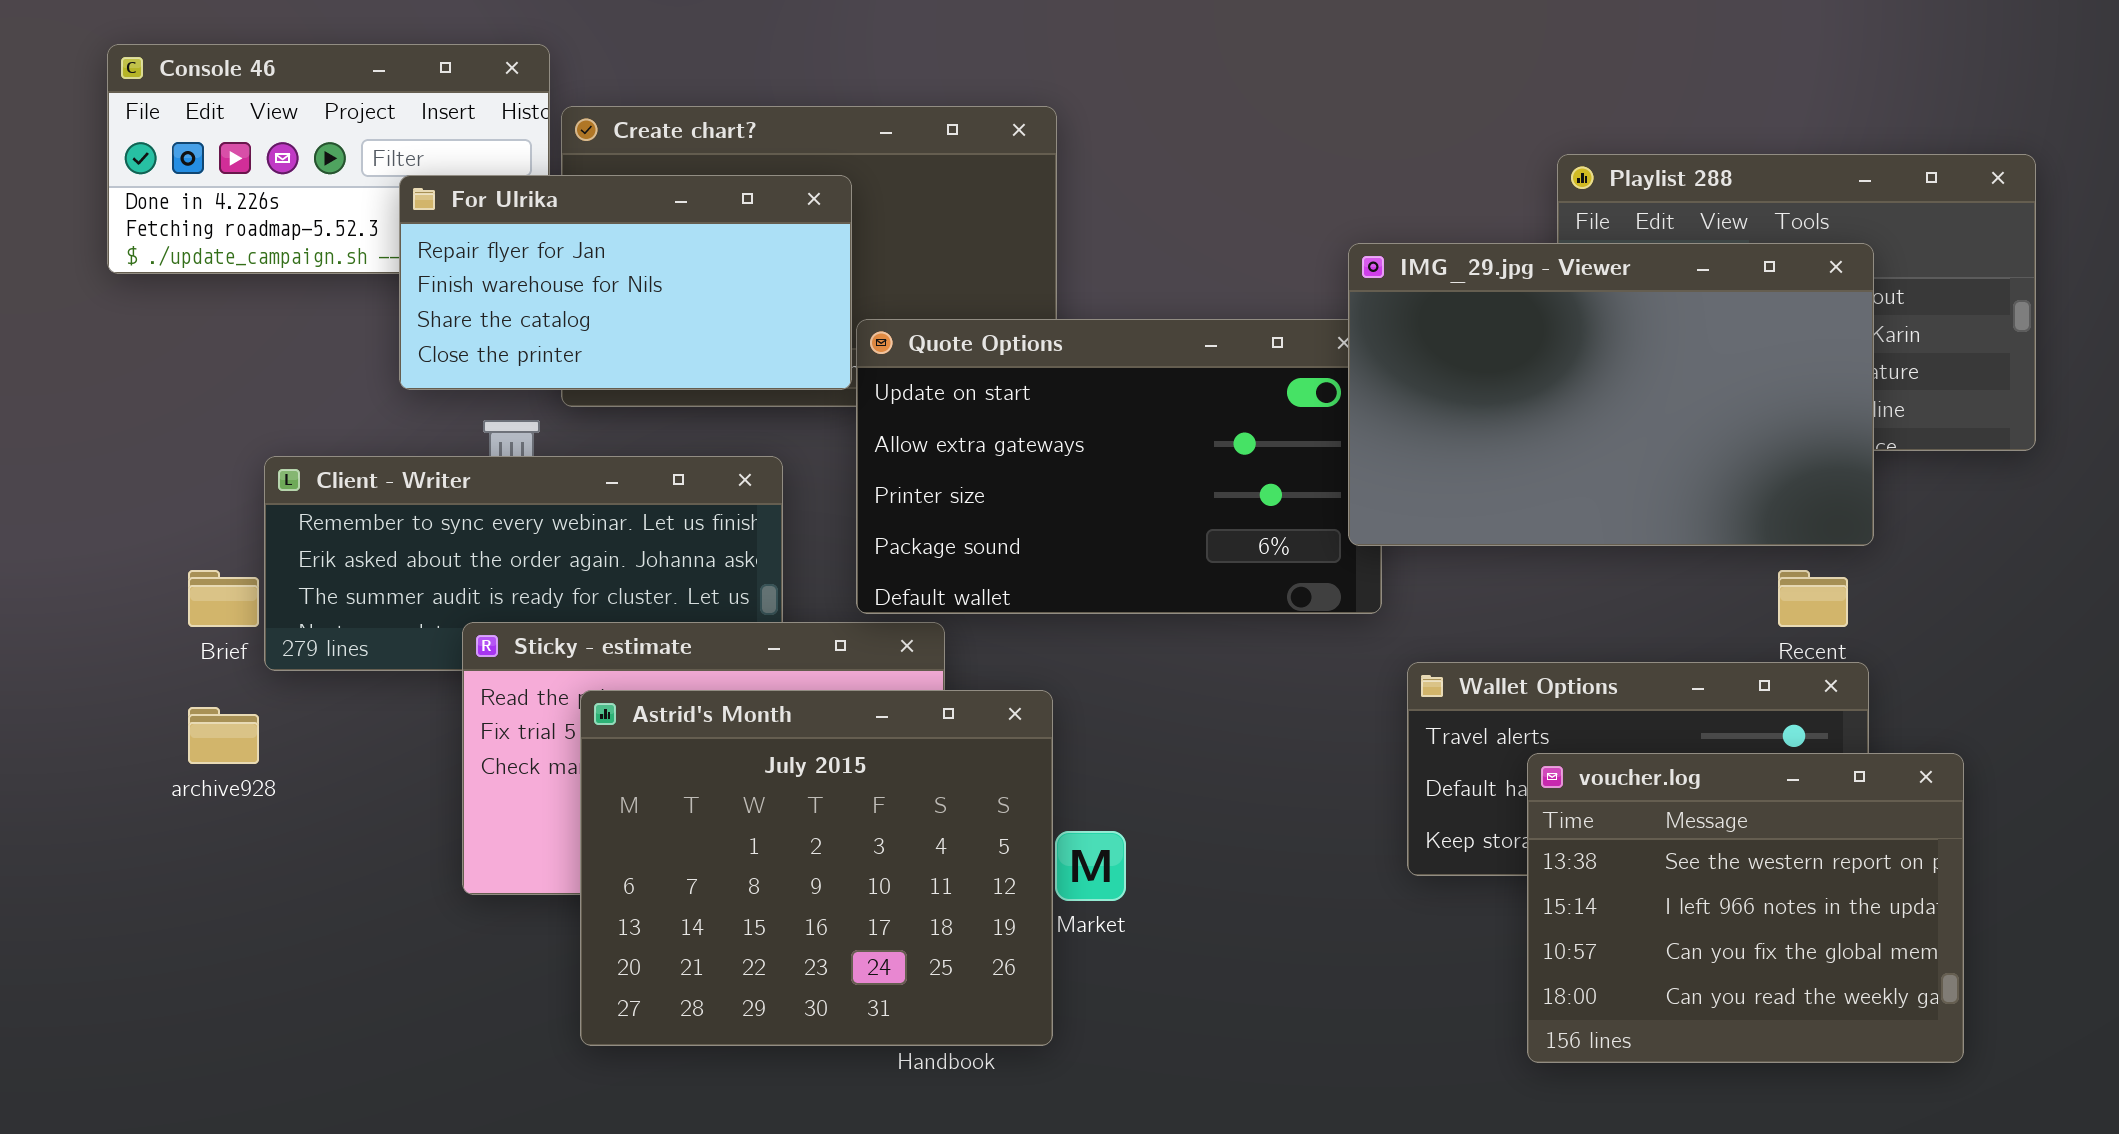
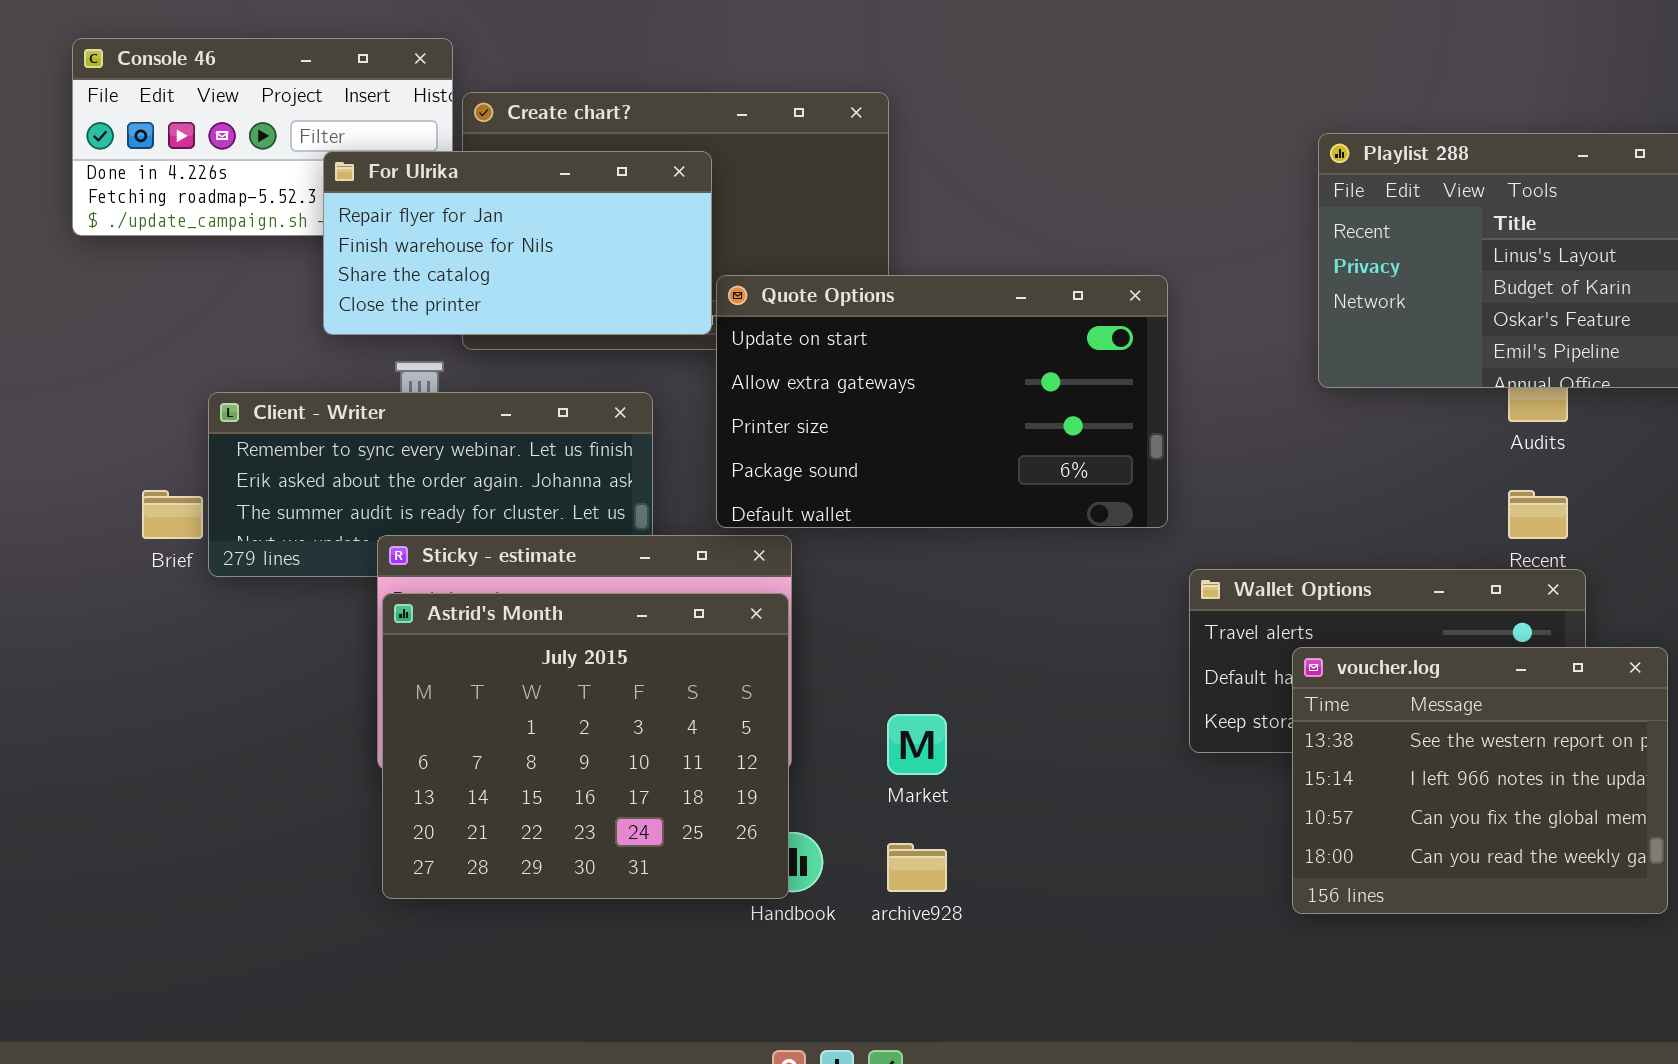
IMG_29.jpg - Viewer: [1348,243,1874,546] -> none, closed
Astrid's Month: [580,690,1053,1046] -> [382,593,789,899], moved
archive928: [188,707,259,764] -> [887,843,947,892], moved

